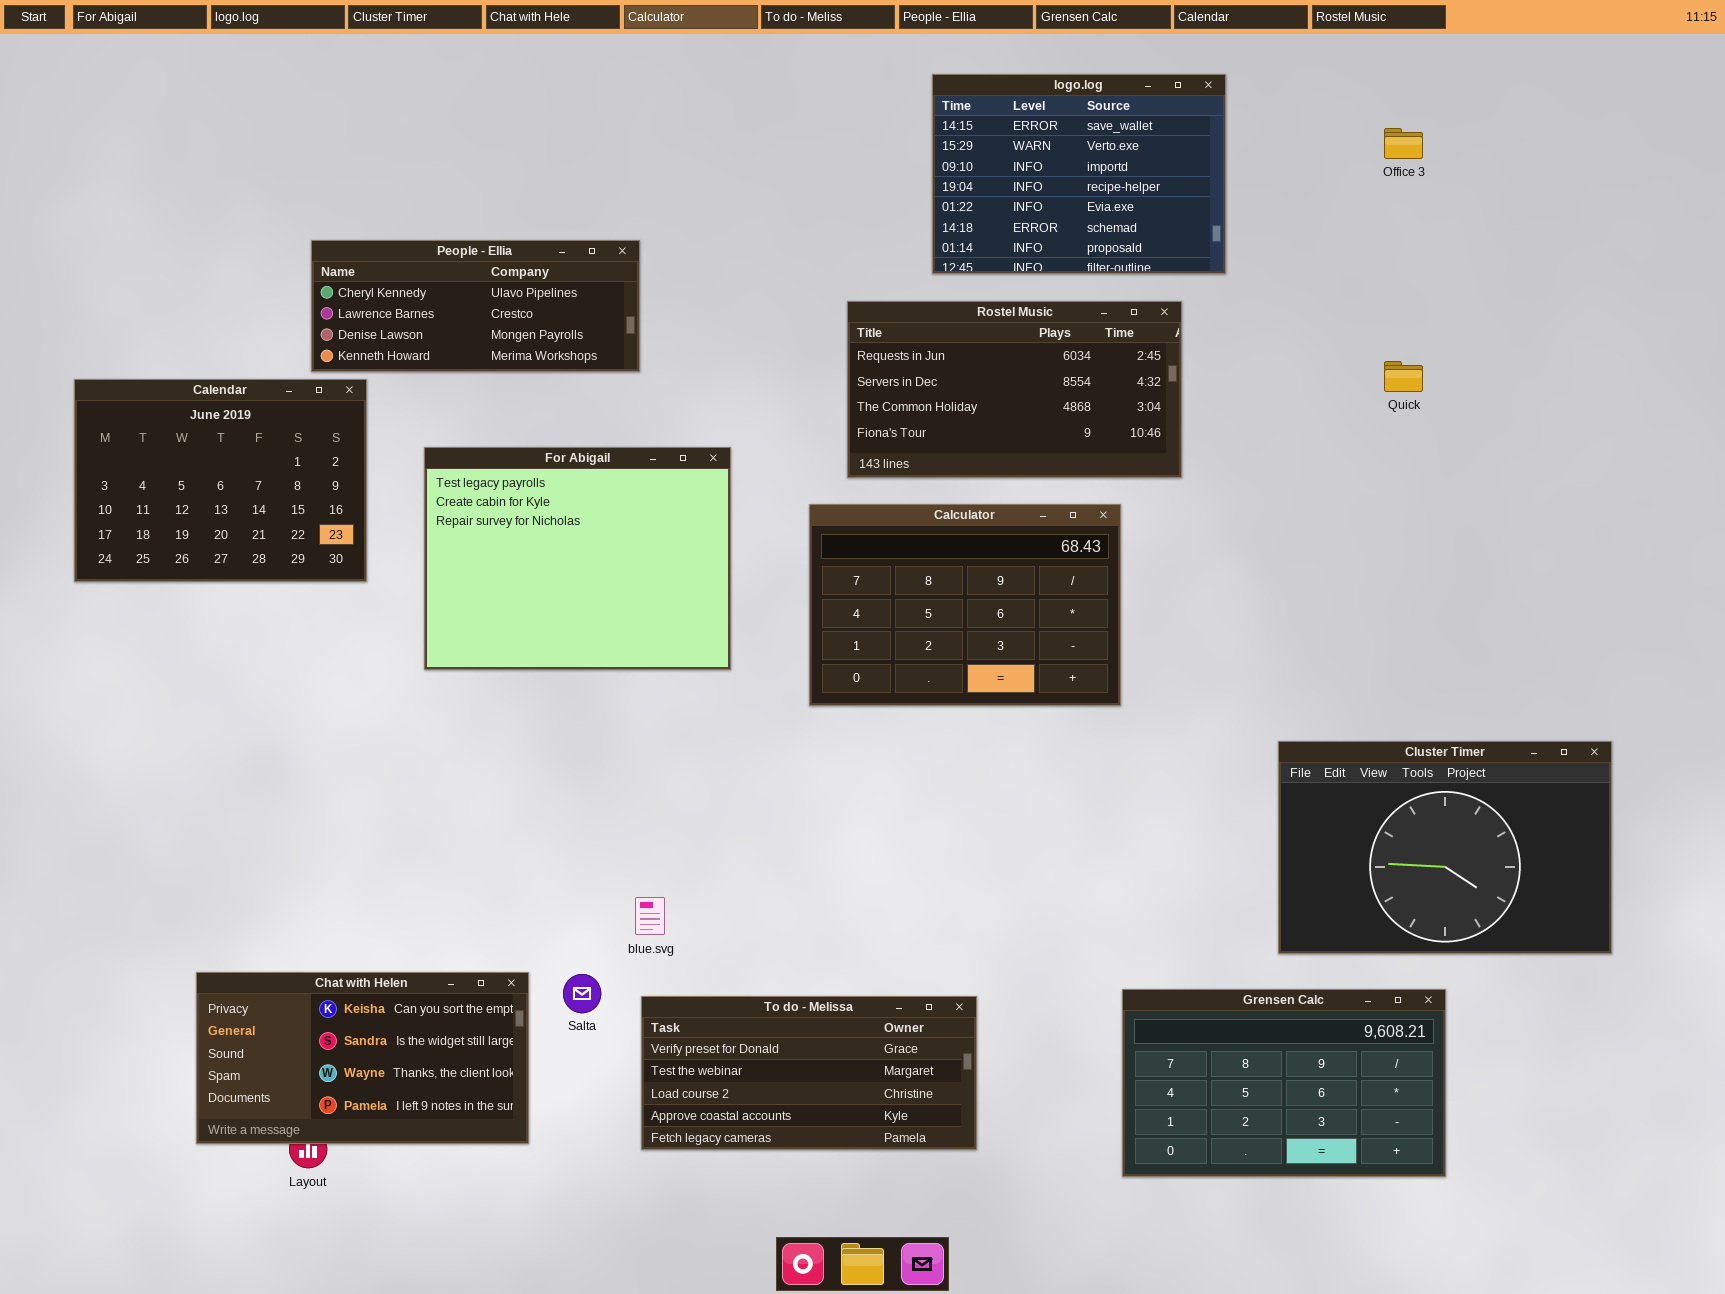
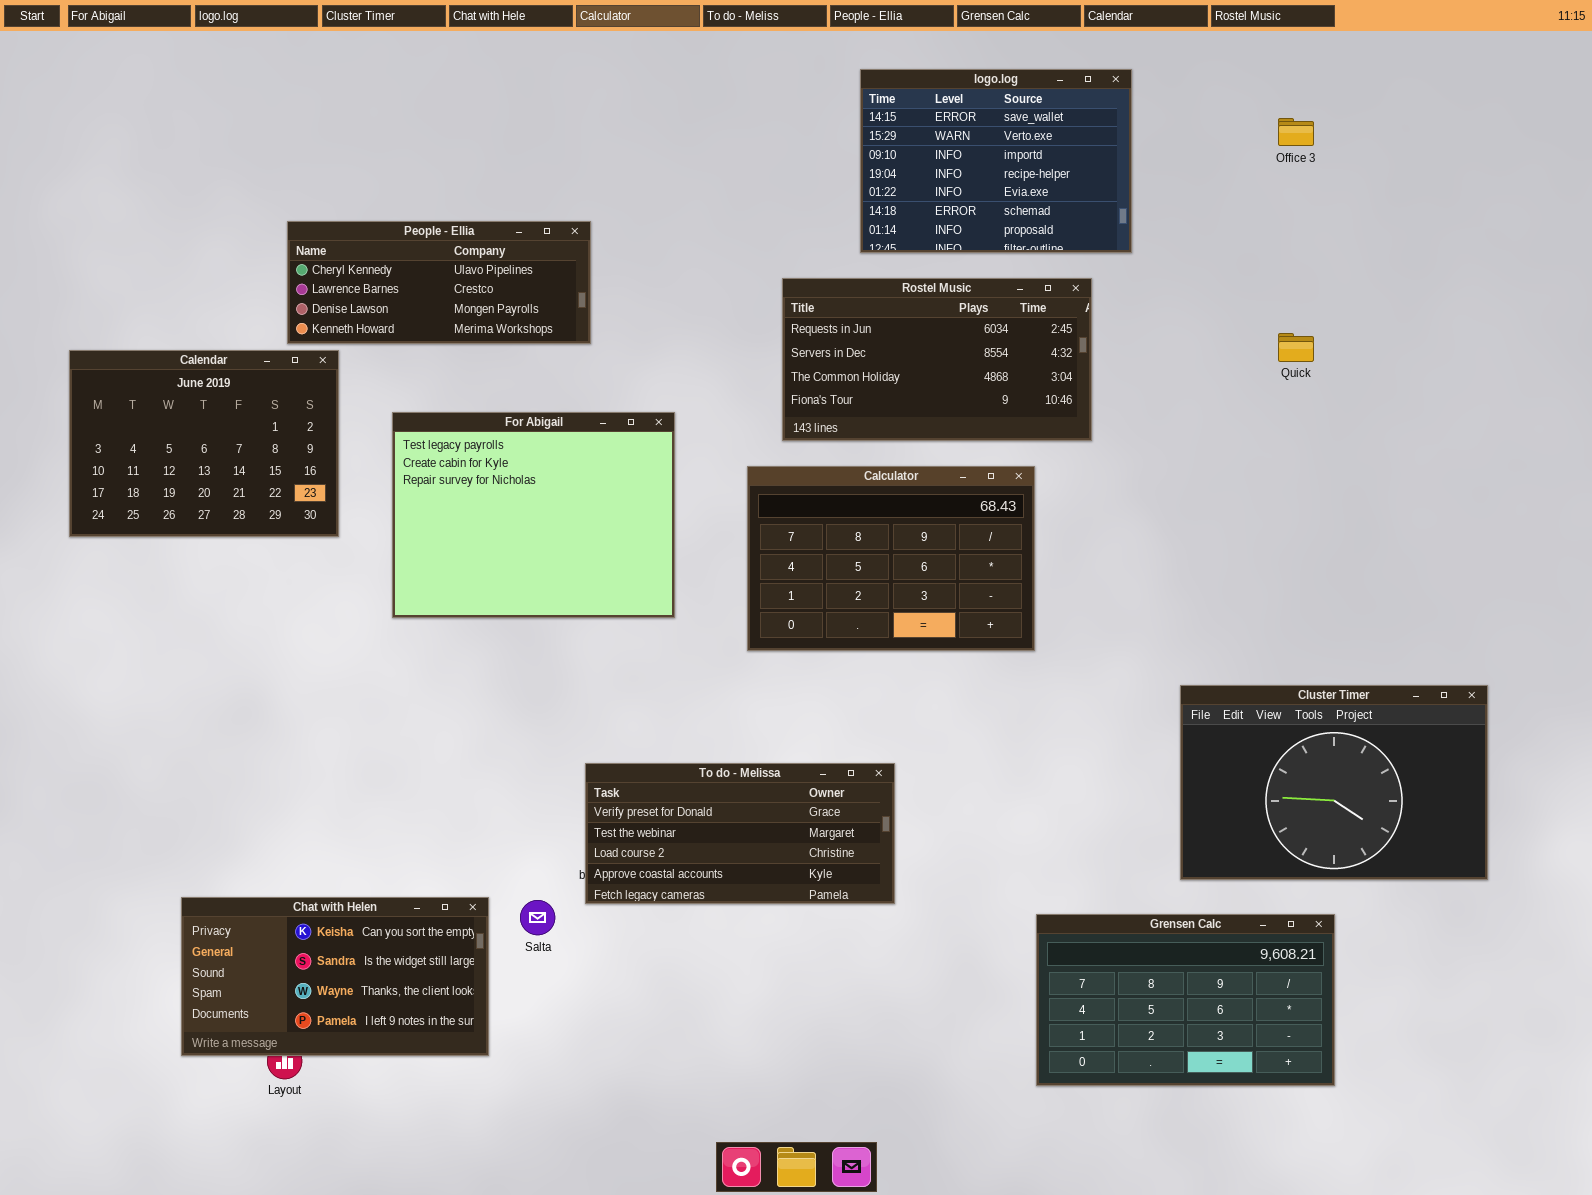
To do - Melissa: [641,996,977,1150] -> [585,763,895,904], moved

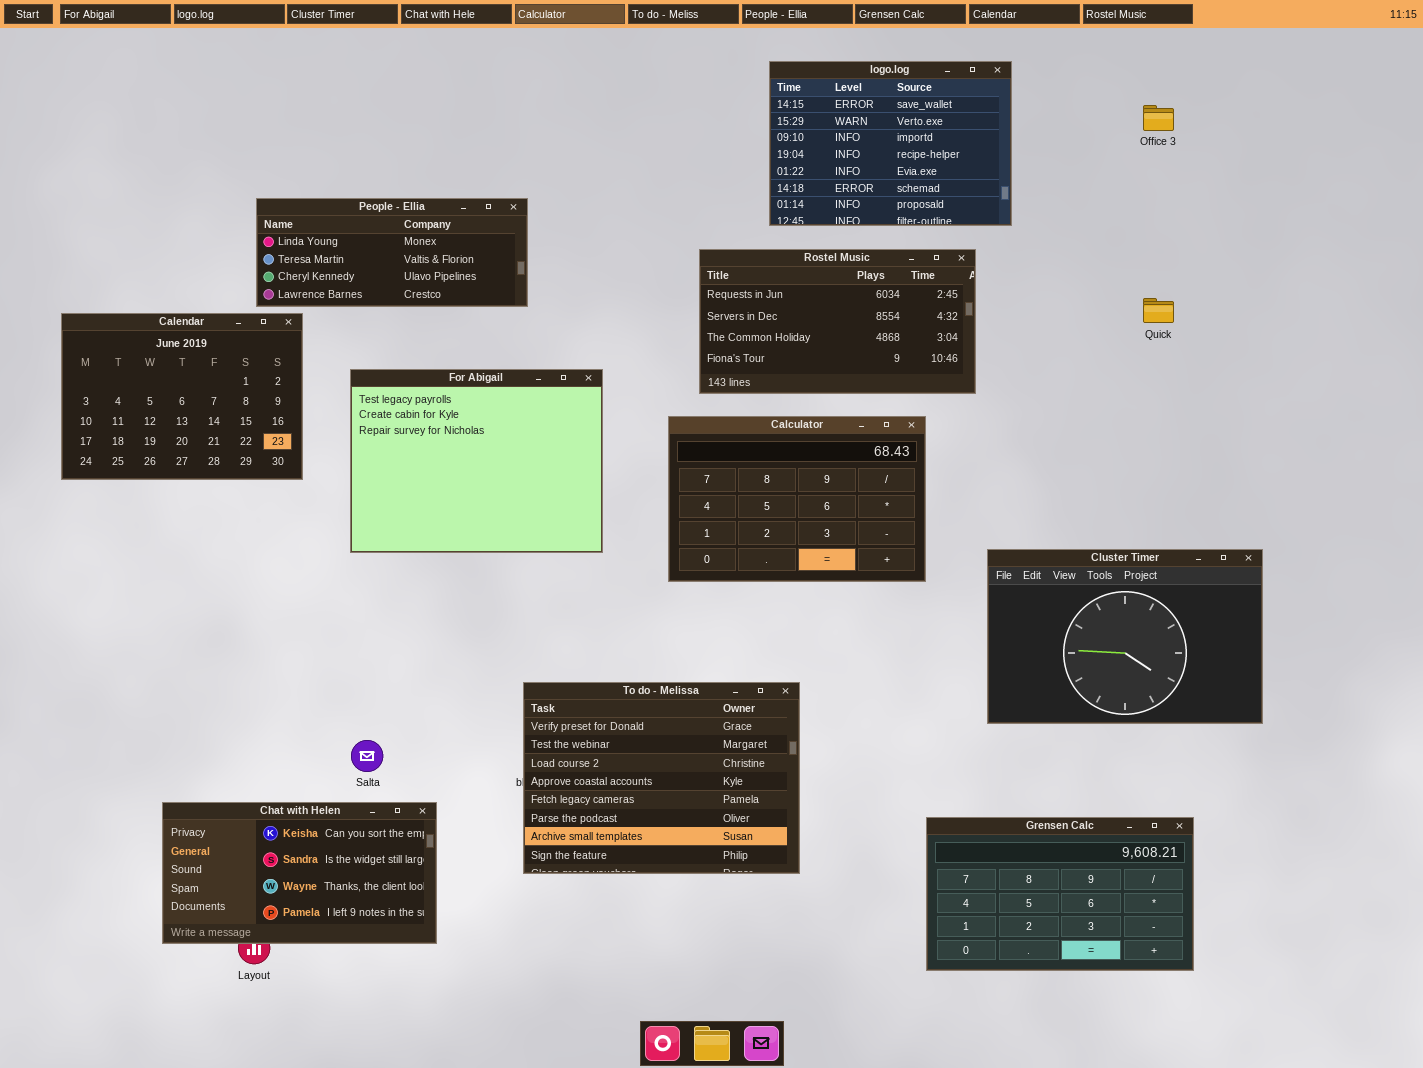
People - Ellia: [287,221,591,344] -> [256,198,528,307], scrolled up 2 rows
Cluster Timer: [1180,685,1488,880] -> [987,549,1263,724], moved
To do - Melissa: [585,763,895,904] -> [523,682,800,874], resized
Salta: [520,900,555,935] -> [351,740,383,772], moved

